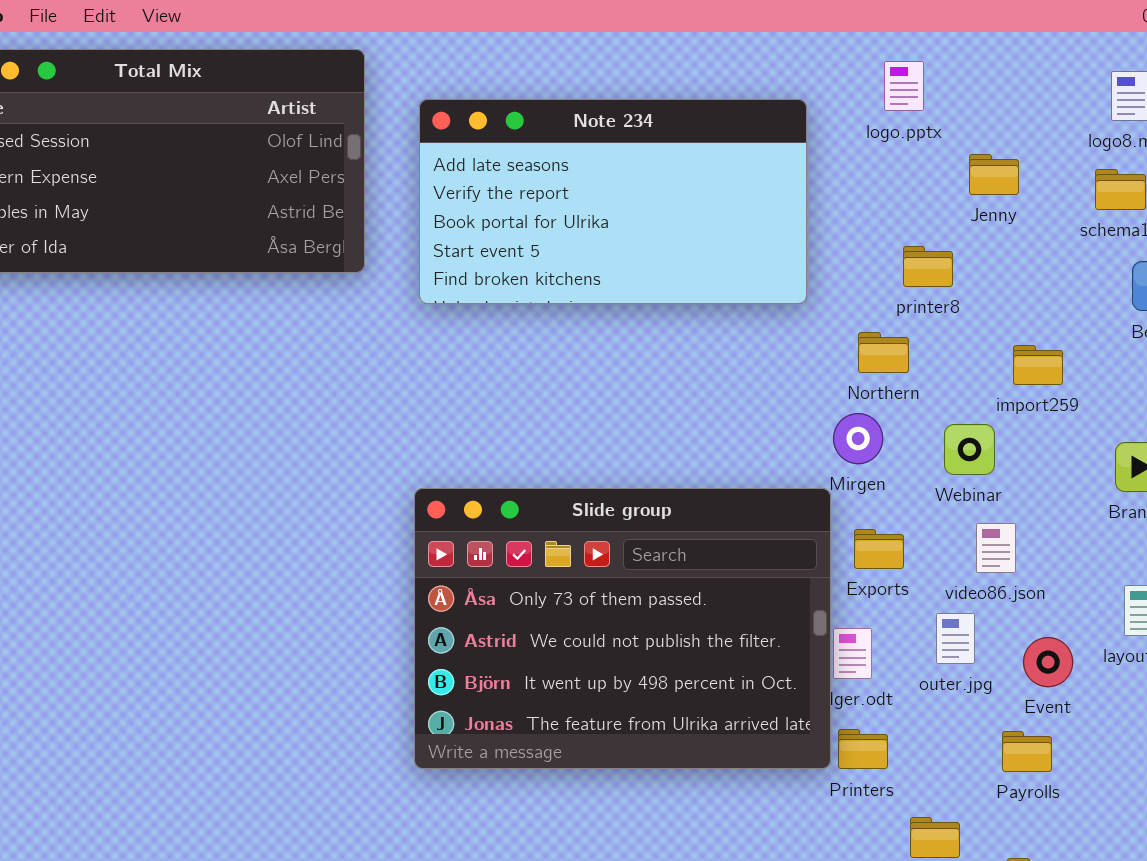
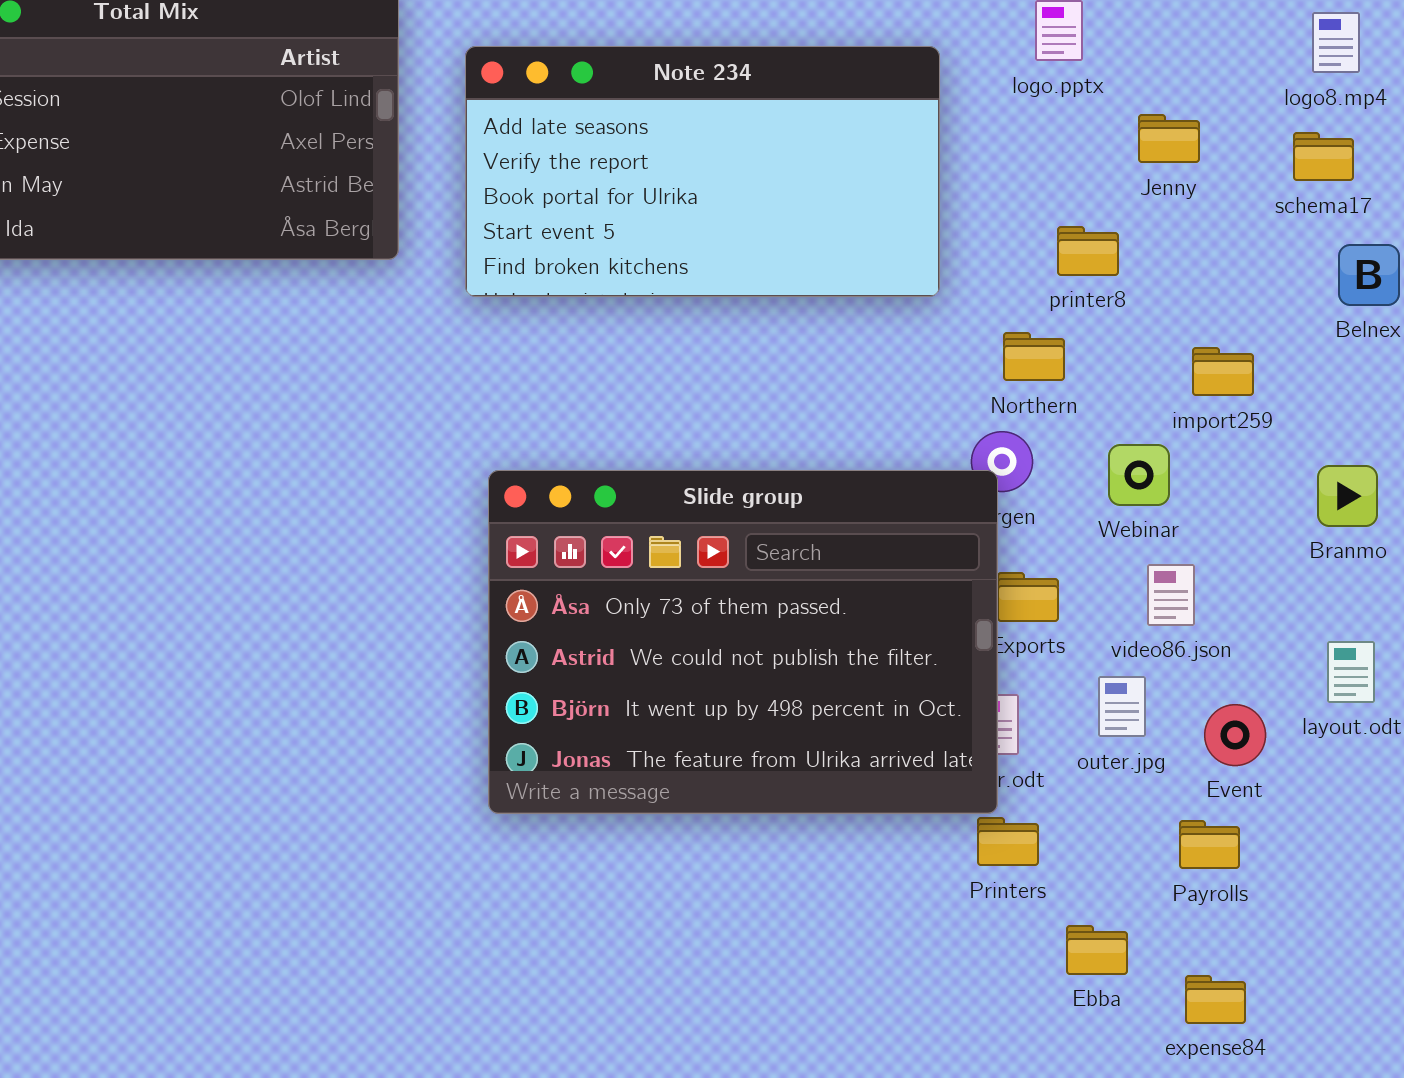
Slide group: [414,488,831,769] -> [488,470,998,814], moved

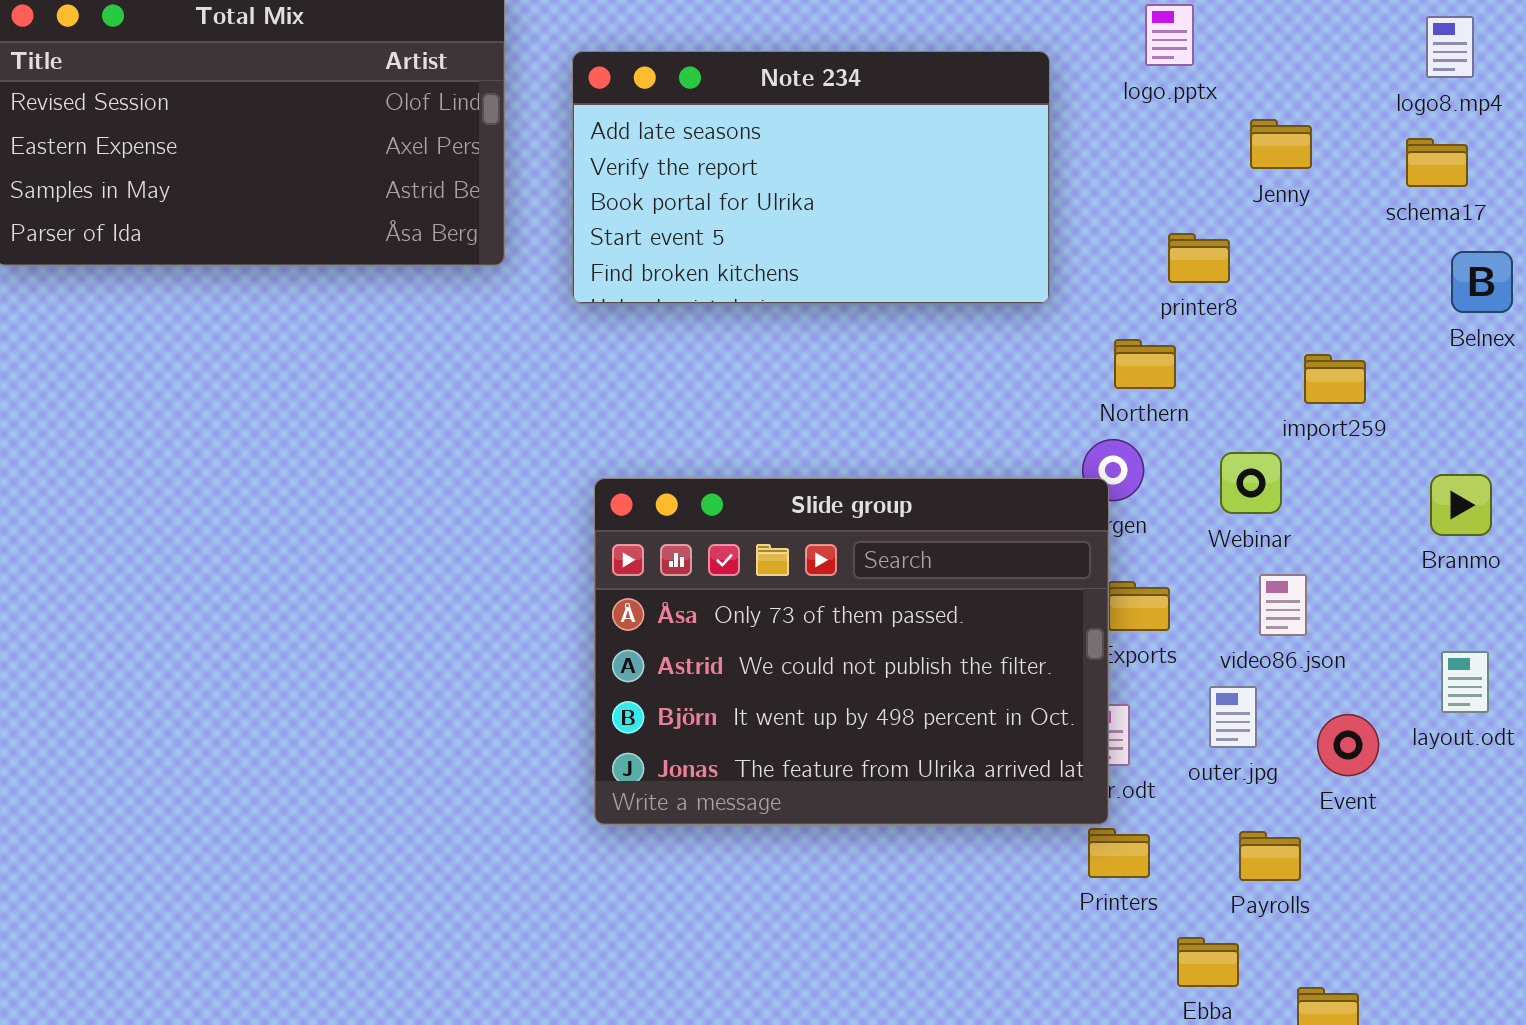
Payrolls: [1179,820,1240,869] -> [1239,831,1301,881], moved

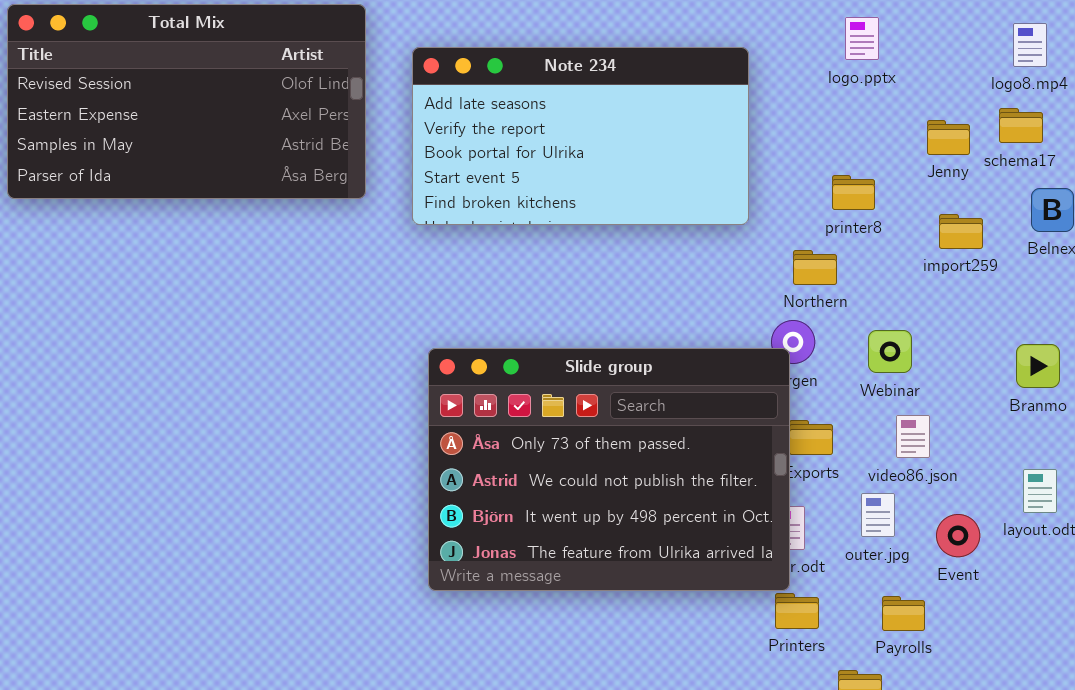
logo.pptx: [1145,4,1194,66] -> [845,17,879,60], moved
Jenny: [1250,119,1312,169] -> [927,120,970,155], moved
import259: [1304,354,1366,404] -> [939,214,983,249], moved

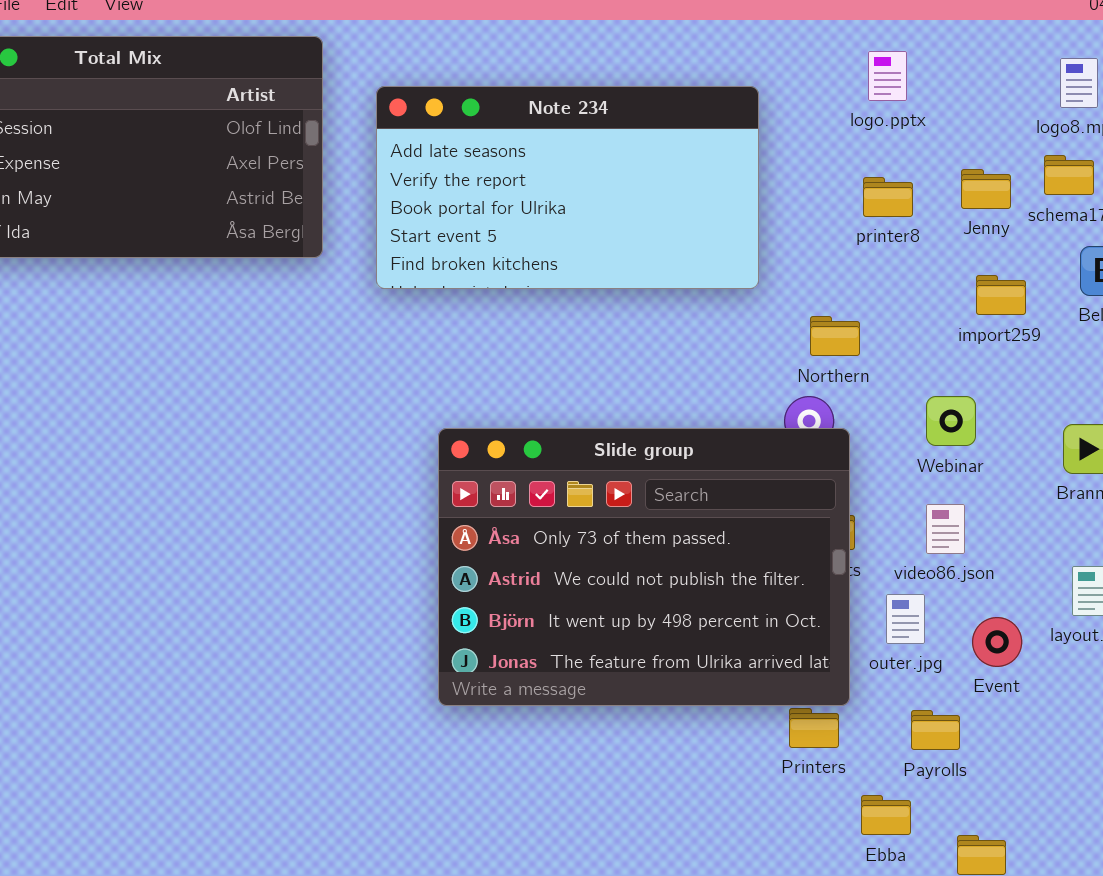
printer8: [832,175,875,210] -> [863,177,913,217], moved
Webinar: [868,330,912,373] -> [926,396,976,446], moved
Slide group: [428,348,790,591] -> [438,428,850,706], moved

